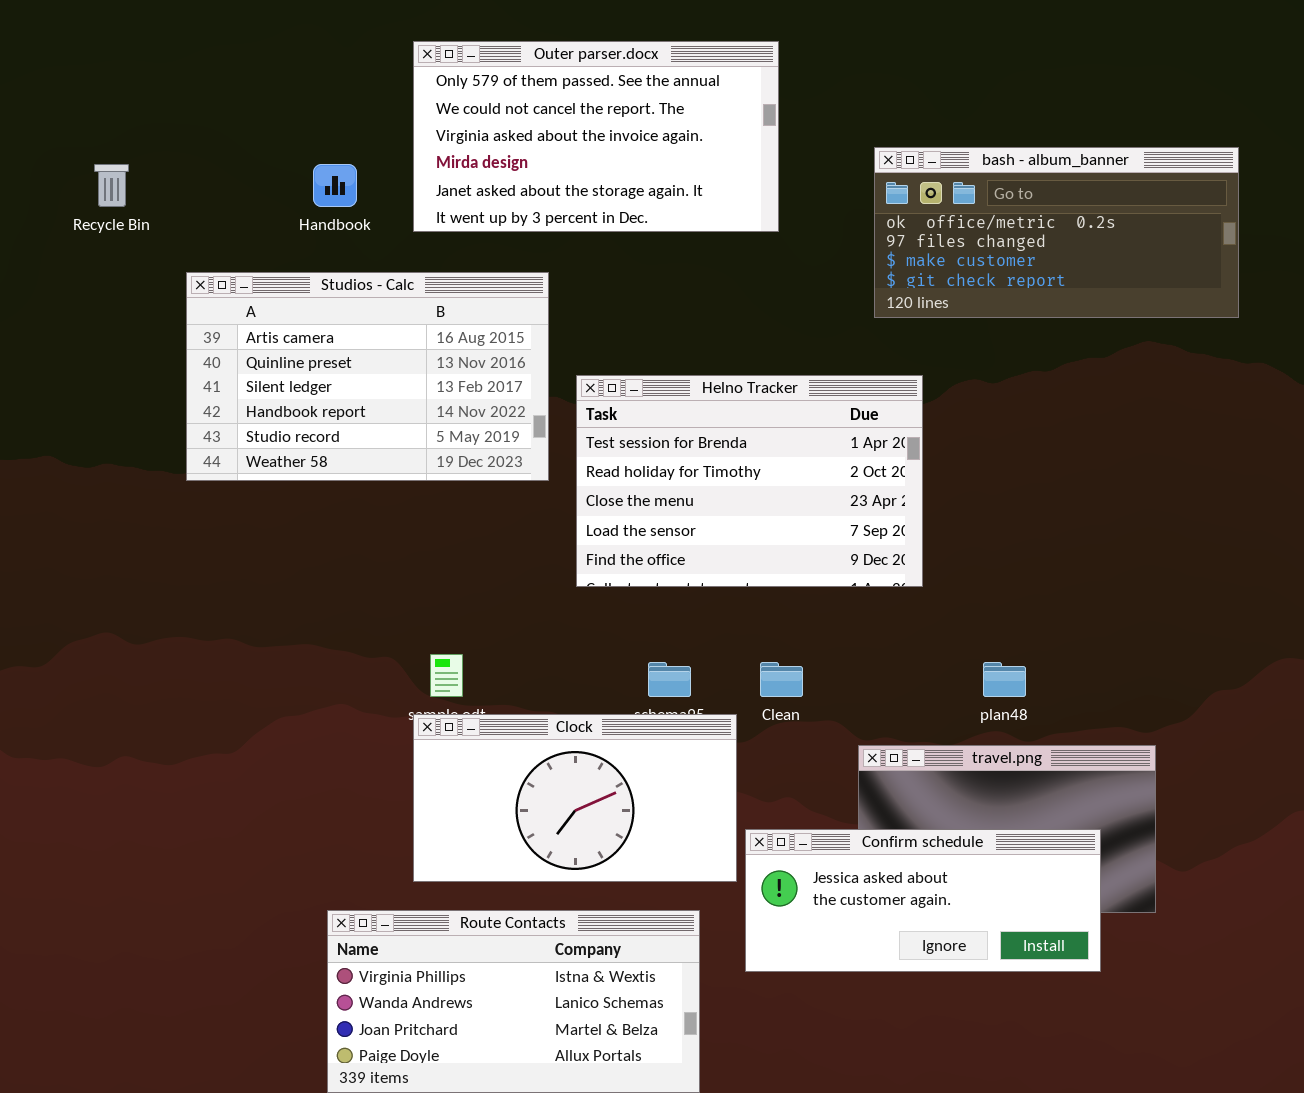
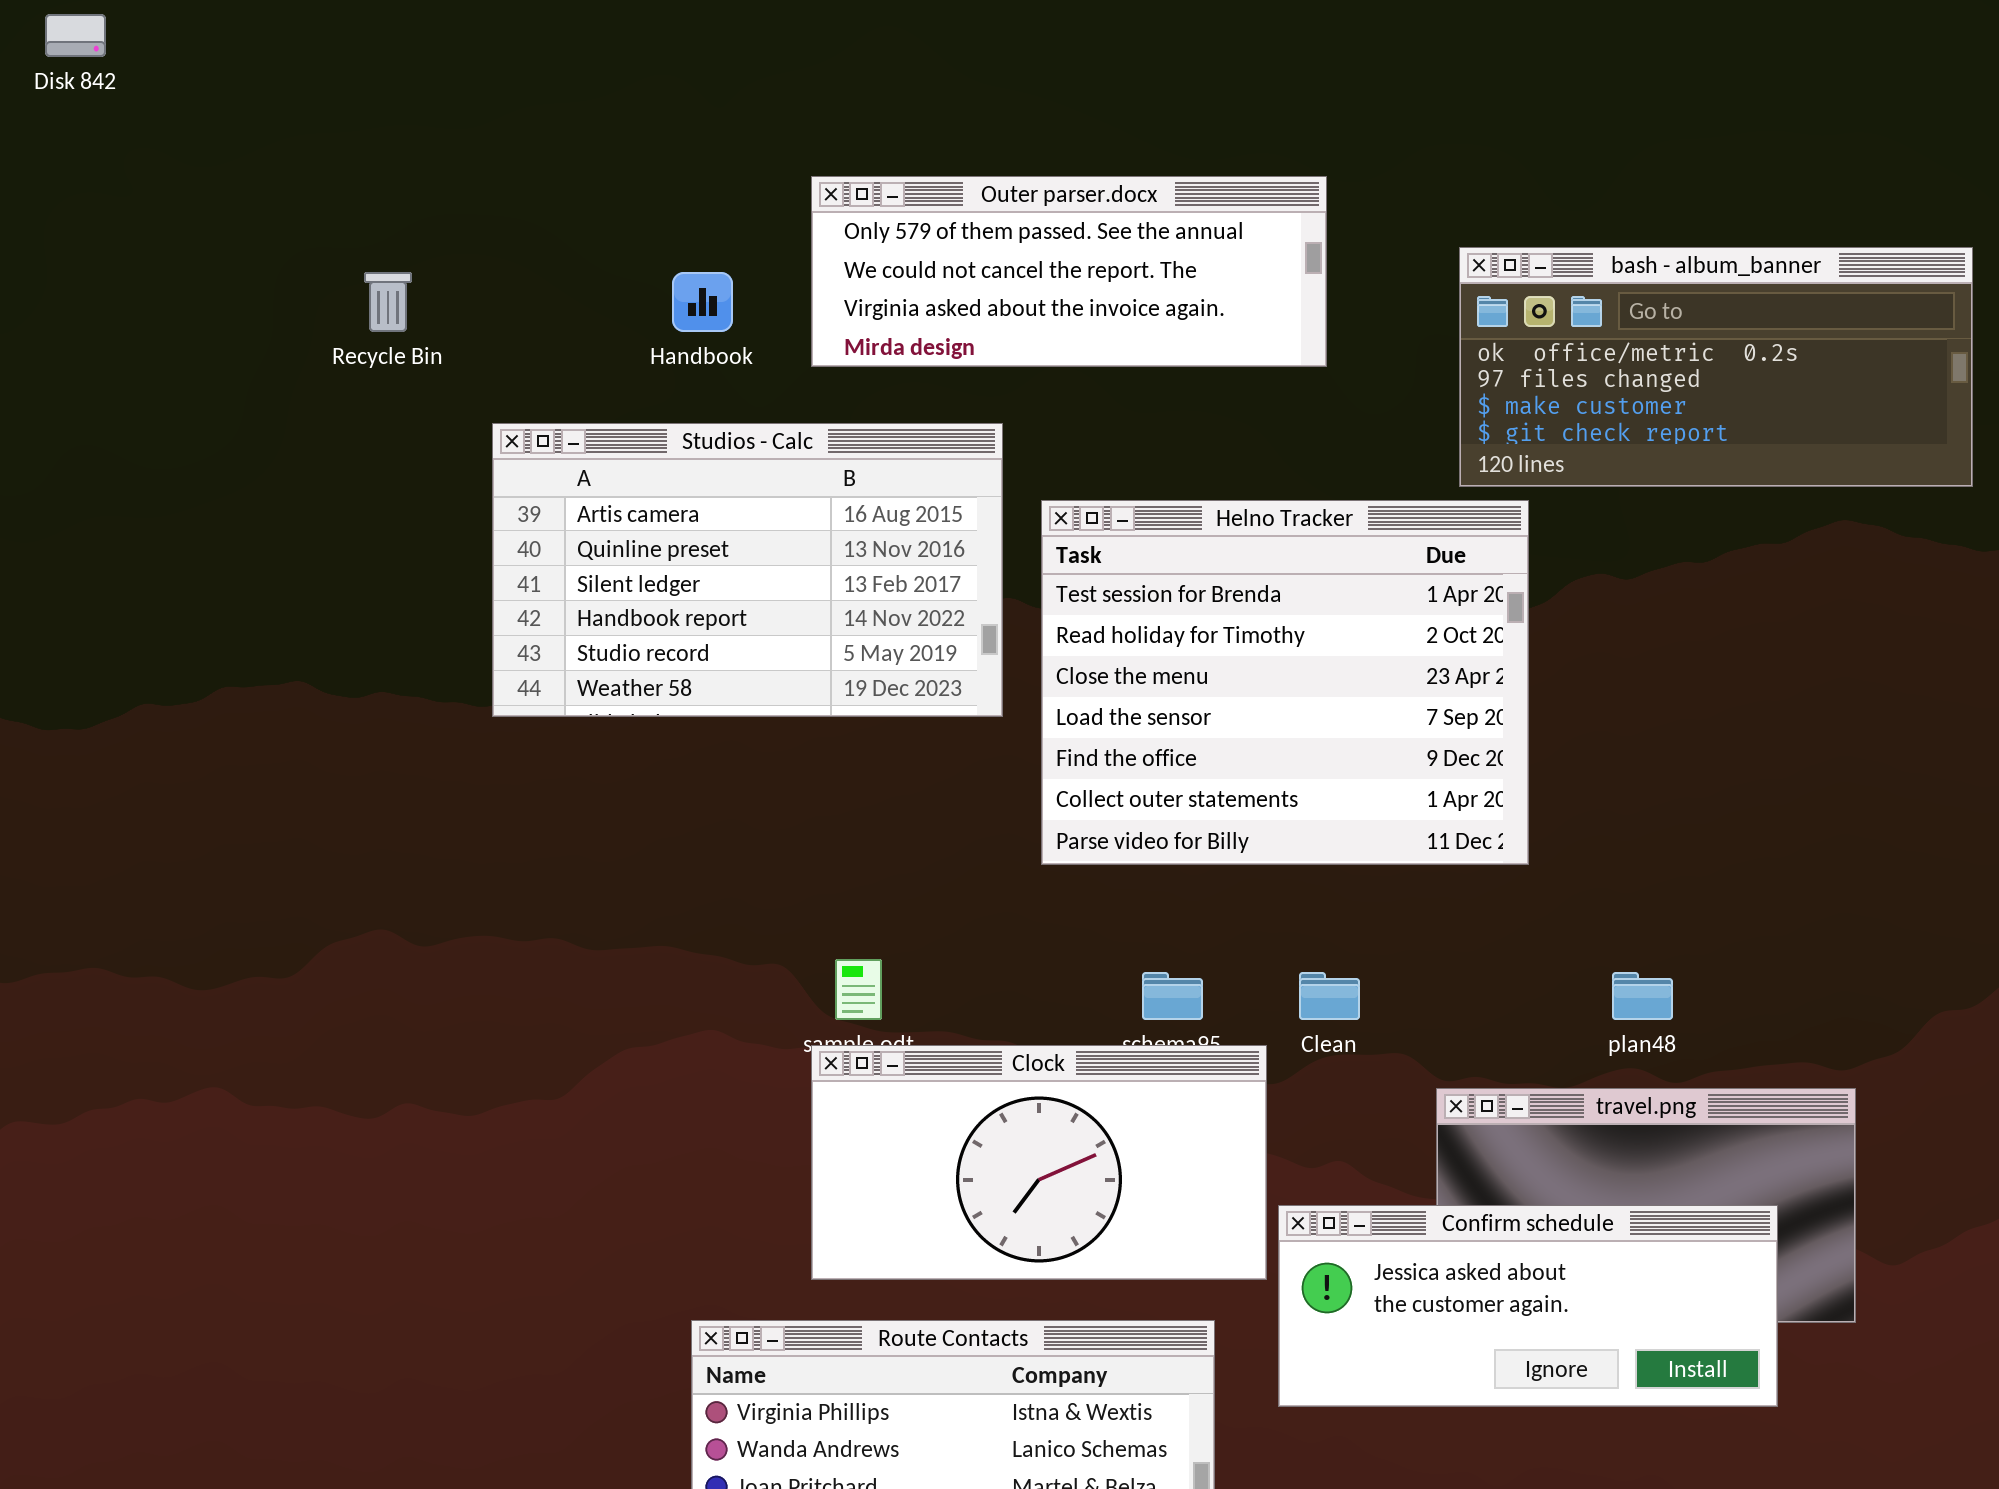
Outer parser.docx: [413,41,779,232] -> [811,176,1327,367], resized
Helno Tracker: [576,375,923,587] -> [1041,500,1529,865], resized

